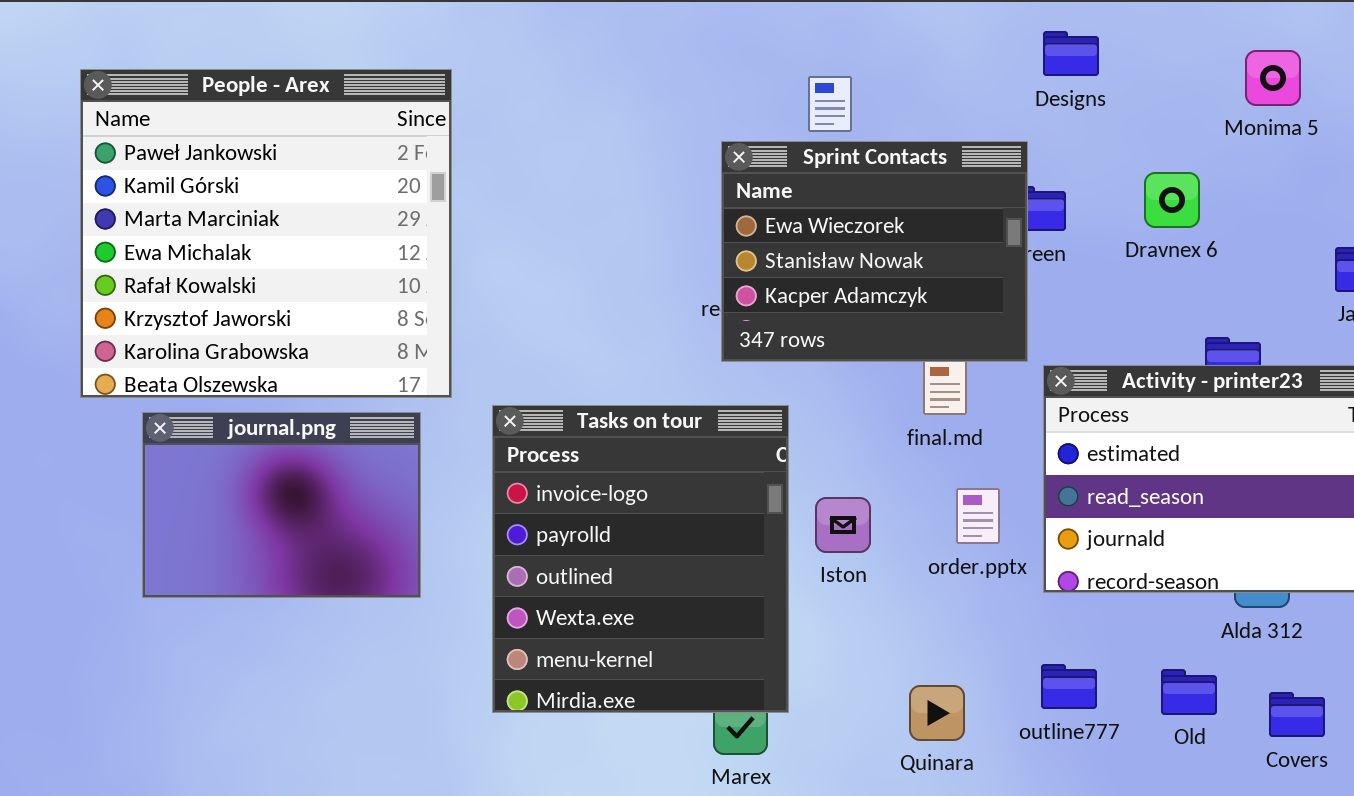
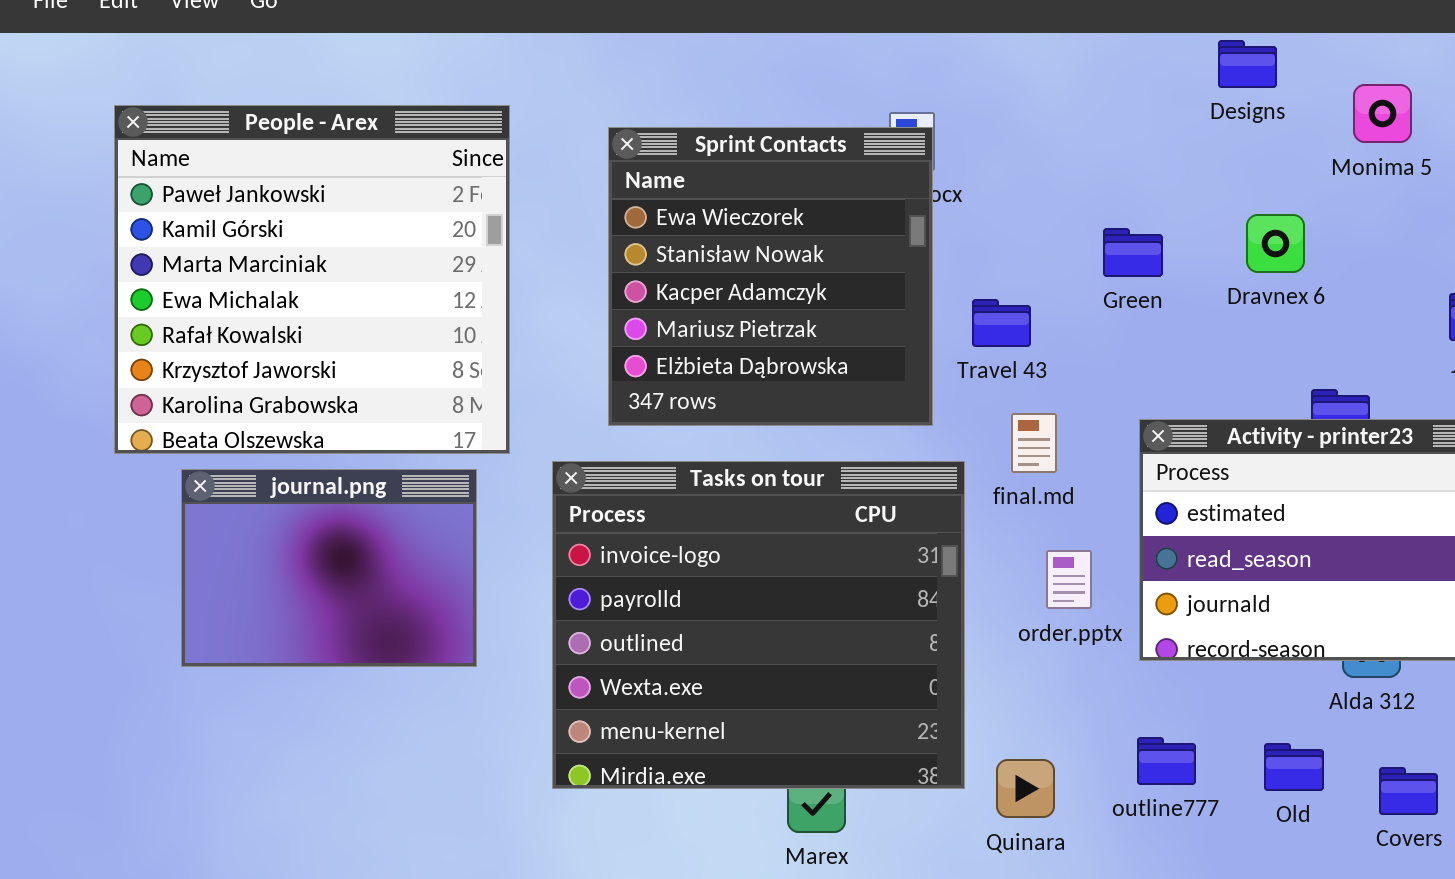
Designs: [1043,31,1099,76] -> [1218,40,1277,88], moved
Sprint Contacts: [721,141,1028,362] -> [608,127,933,426], moved, resized
Tasks on tour: [492,405,789,713] -> [552,461,965,789], resized

